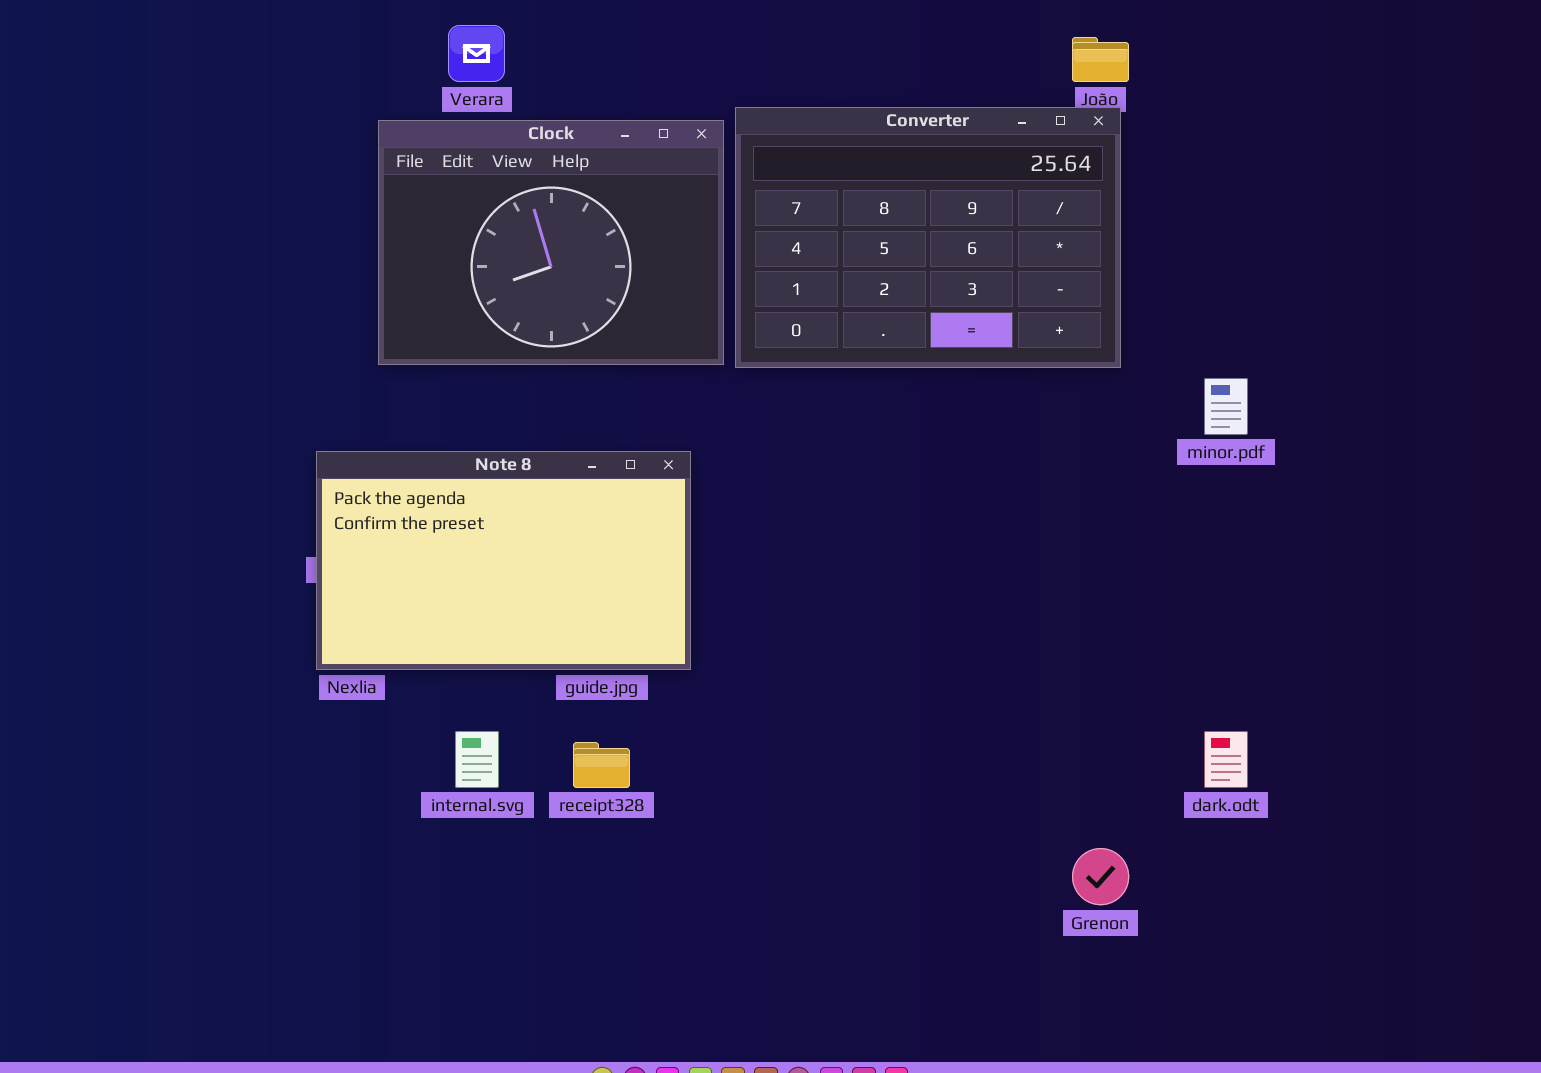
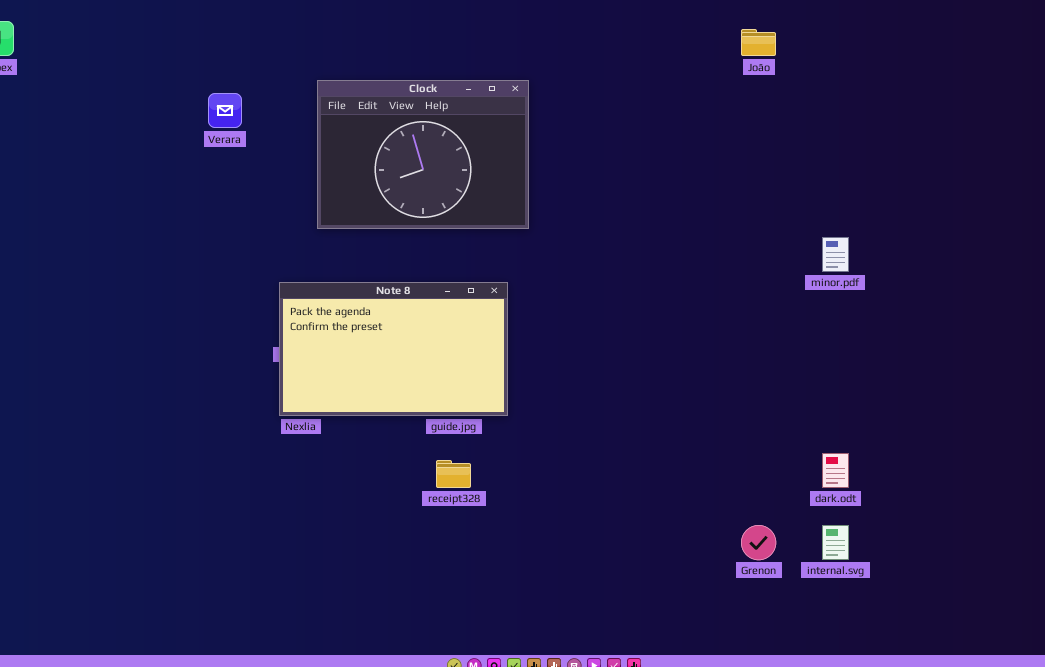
Verara: [448,25,505,82] -> [208,93,242,128], moved
Converter: [735,107,1121,368] -> none, closed
internal.svg: [455,731,499,788] -> [822,525,849,560], moved

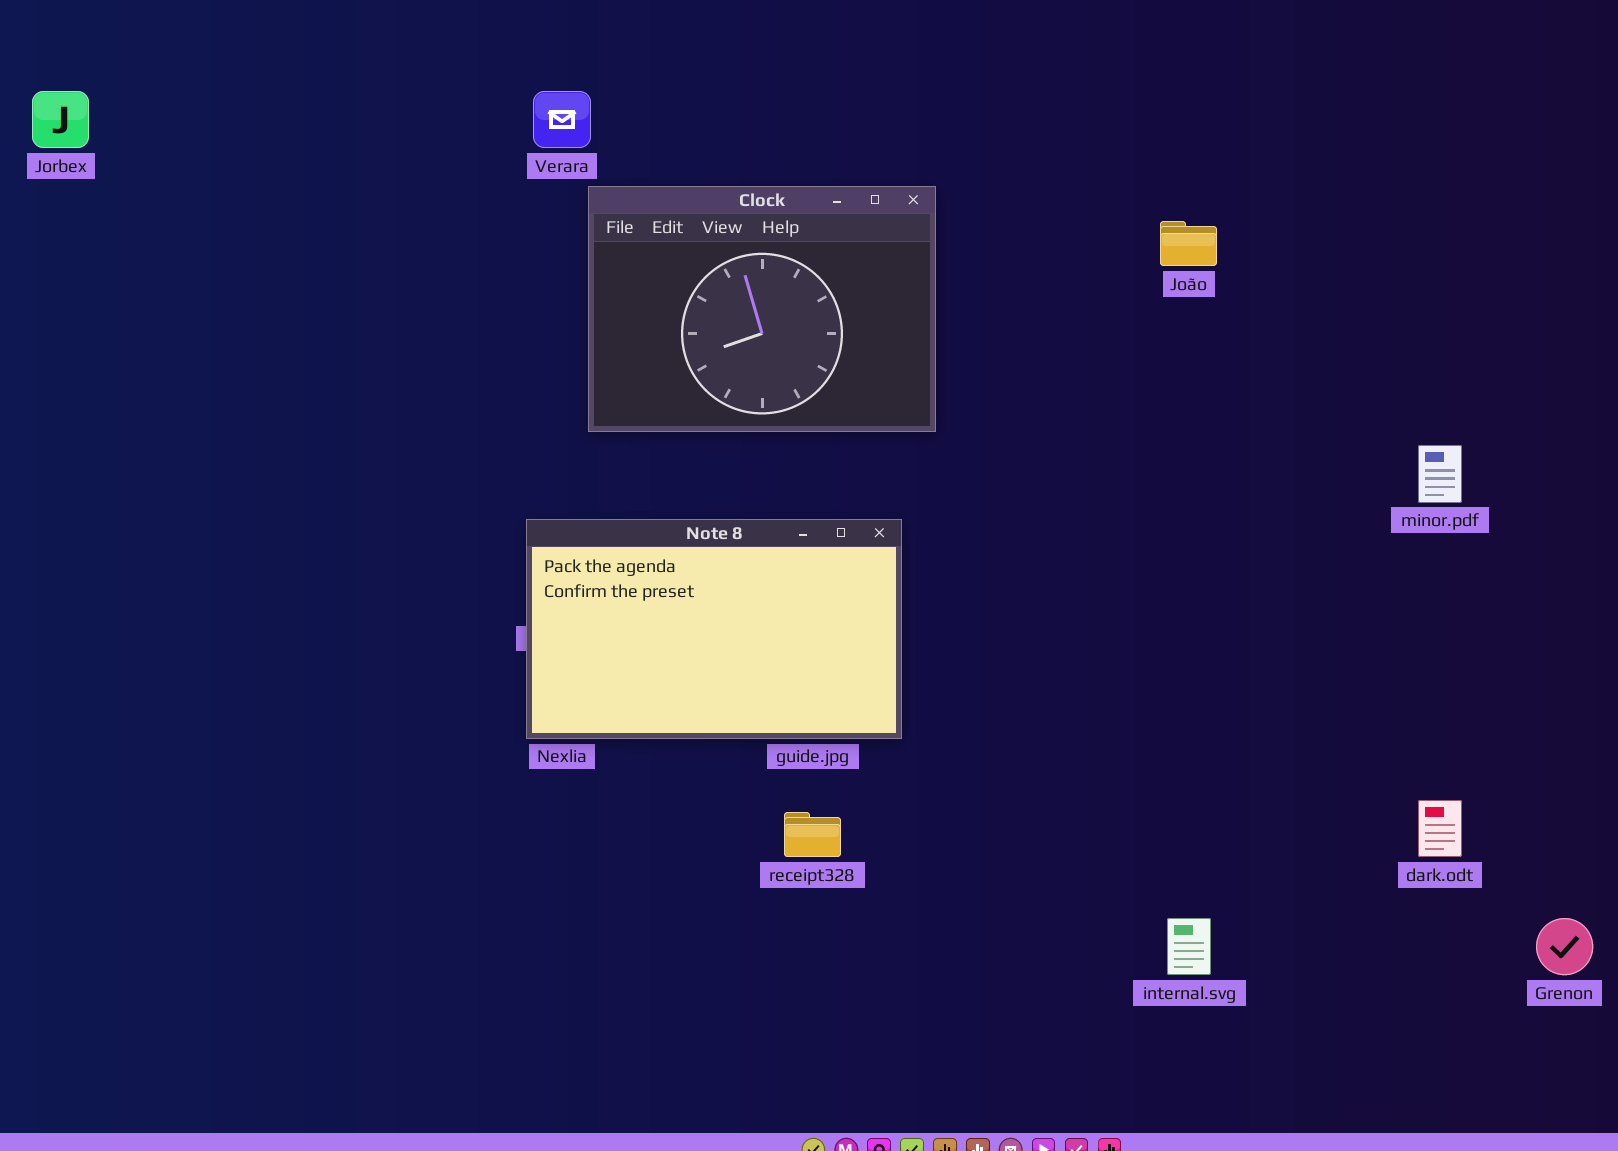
João: [741,29,776,56] -> [1160,221,1217,266], moved
Verara: [208,93,242,128] -> [533,91,591,148], moved
Grenon: [741,525,776,560] -> [1536,918,1593,975], moved
internal.svg: [822,525,849,560] -> [1167,918,1211,975], moved

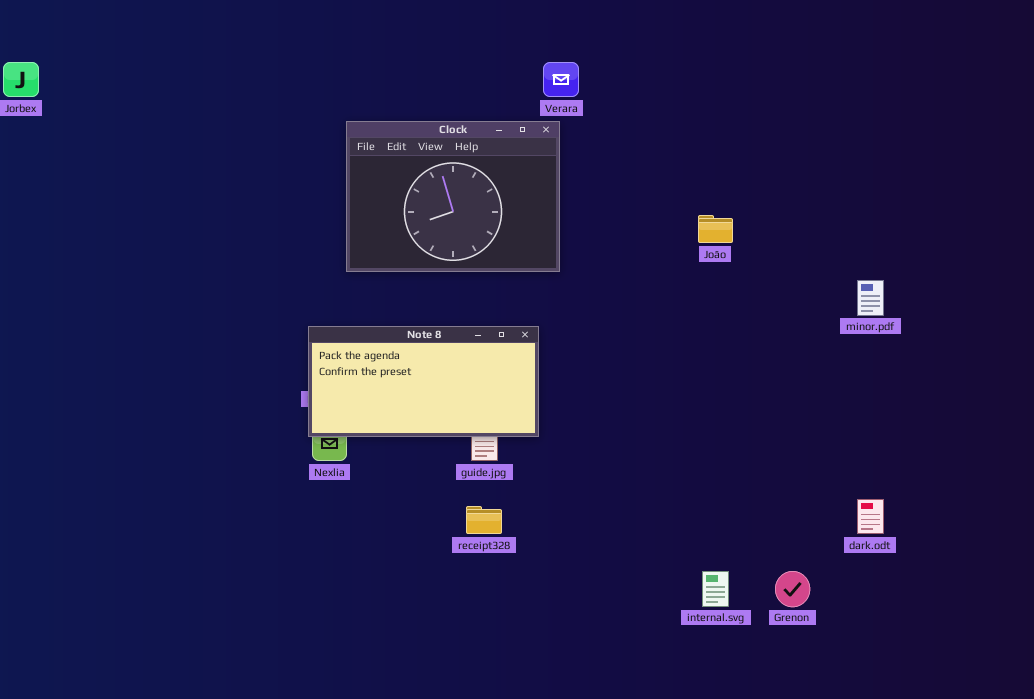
Verara: [533,91,591,148] -> [543,62,579,97], moved
João: [1160,221,1217,266] -> [698,215,733,243], moved
Note 8: [526,519,902,739] -> [308,326,539,437], resized
Grenon: [1536,918,1593,975] -> [775,571,810,607], moved

